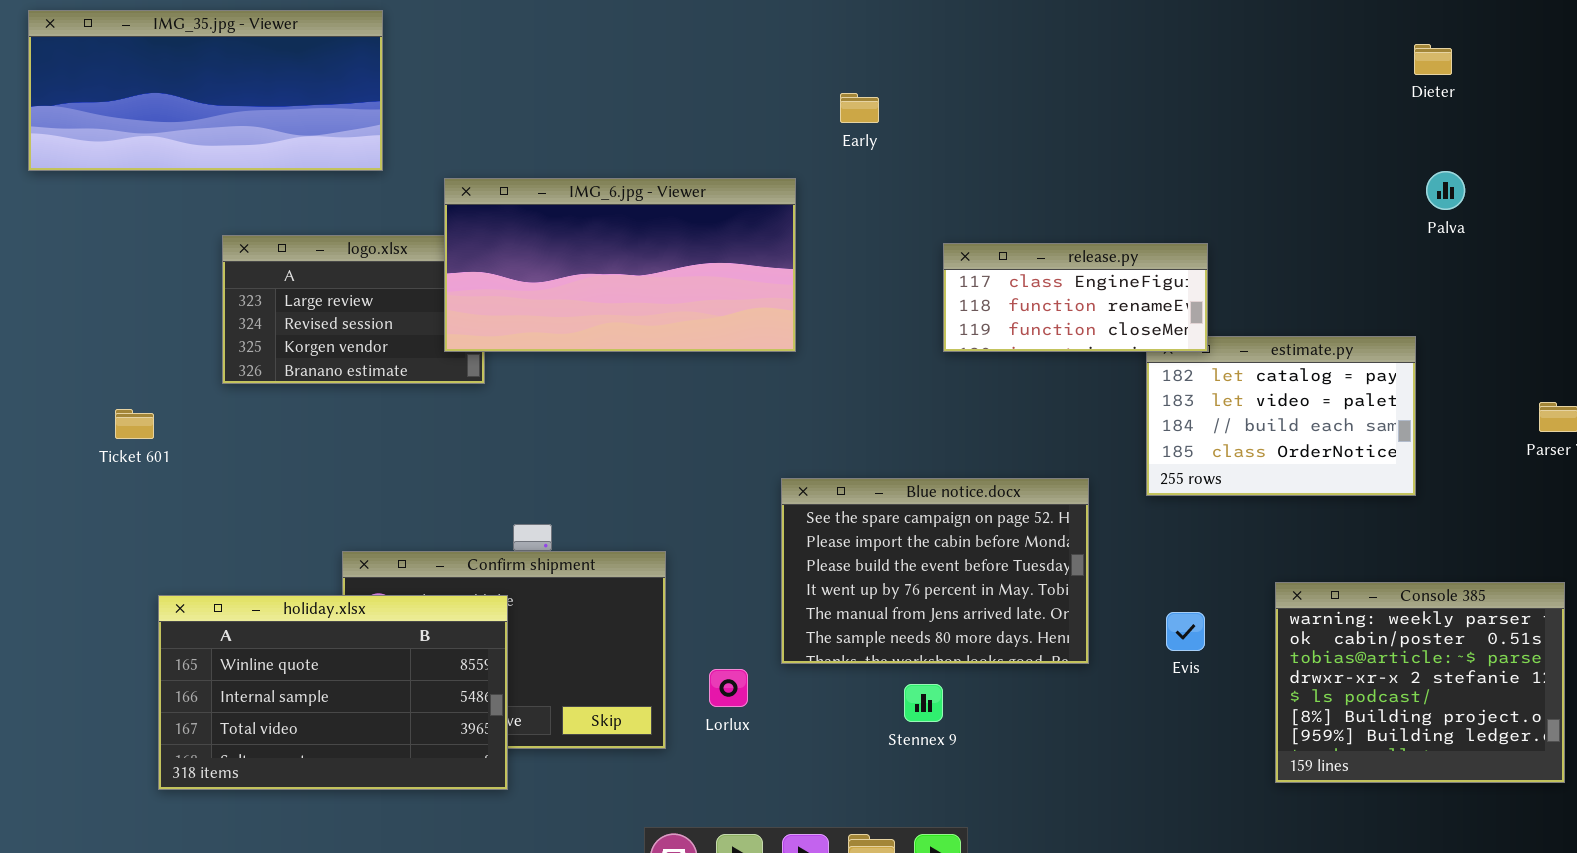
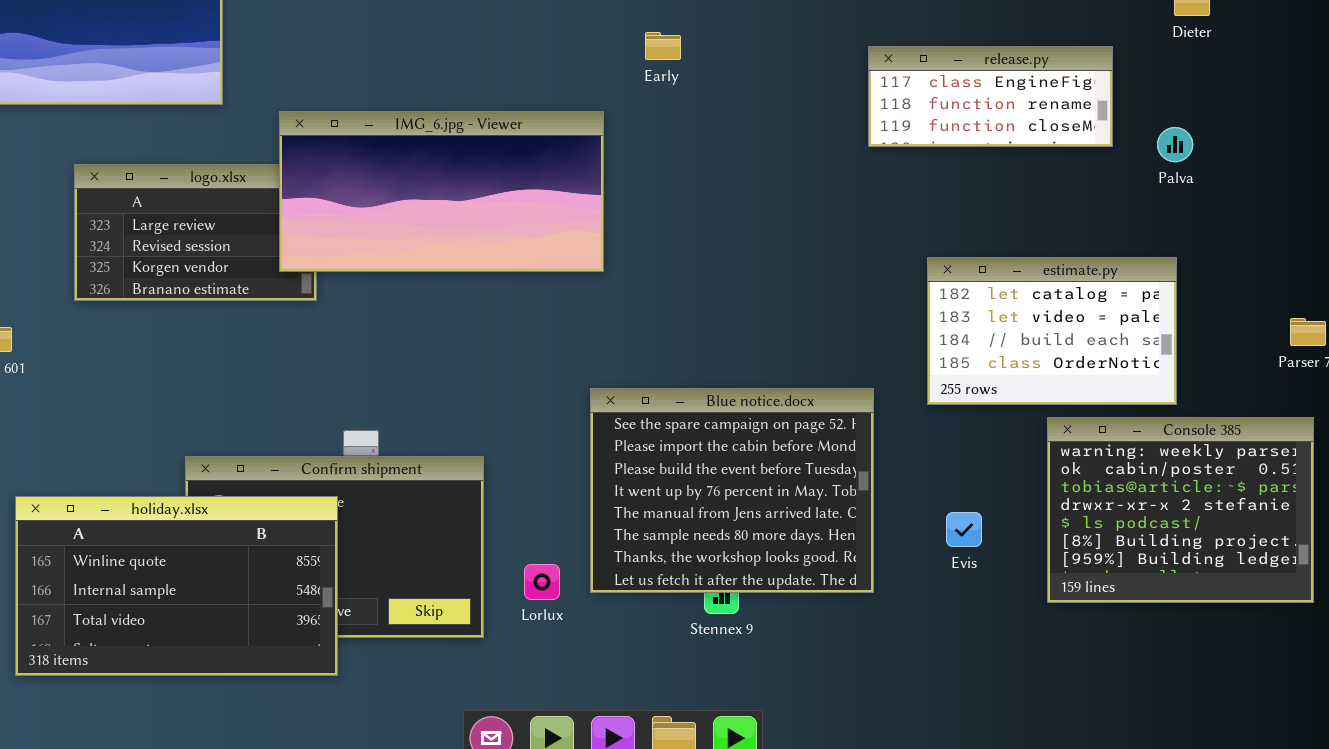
Palva: [1426,171,1465,210] -> [1157,127,1193,162], moved
release.py: [943,243,1208,352] -> [868,46,1113,147], moved
Blue notice.docx: [781,478,1089,664] -> [590,388,874,593], resized
Console 385: [1275,582,1565,783] -> [1047,417,1314,603], moved

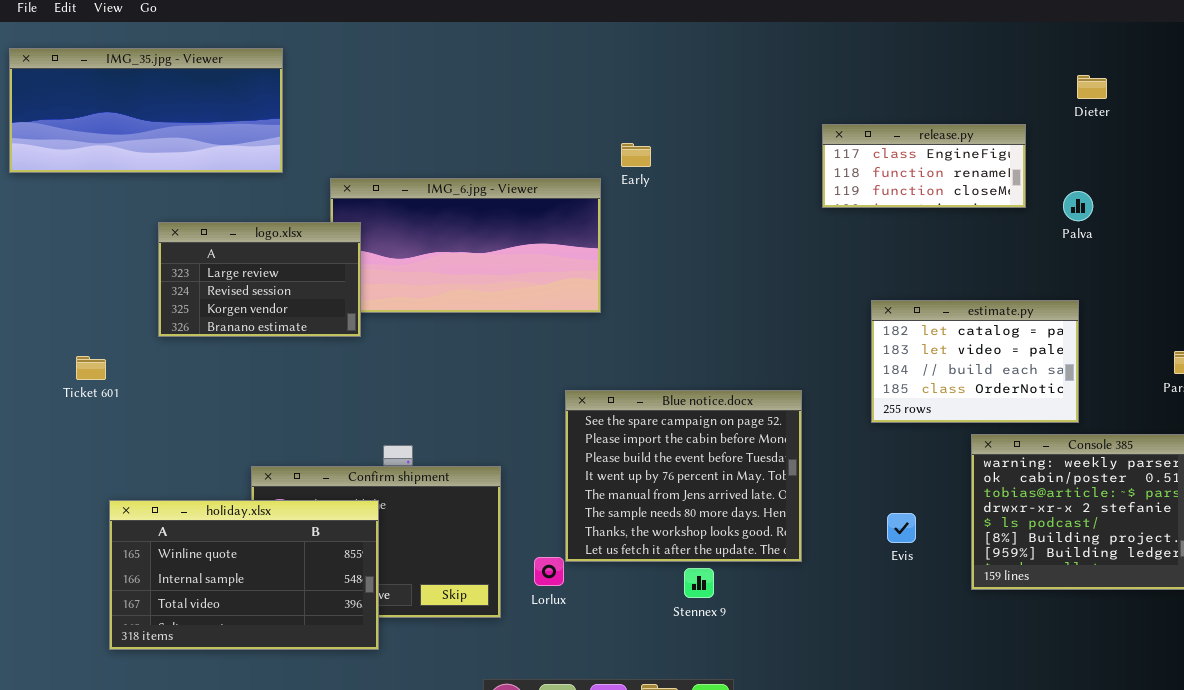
Early: [645,32,681,60] -> [621,143,651,167], moved
logo.xlsx: [74,164,317,301] -> [158,222,361,337], raised
Blue notice.docx: [590,388,874,593] -> [565,390,802,562], moved

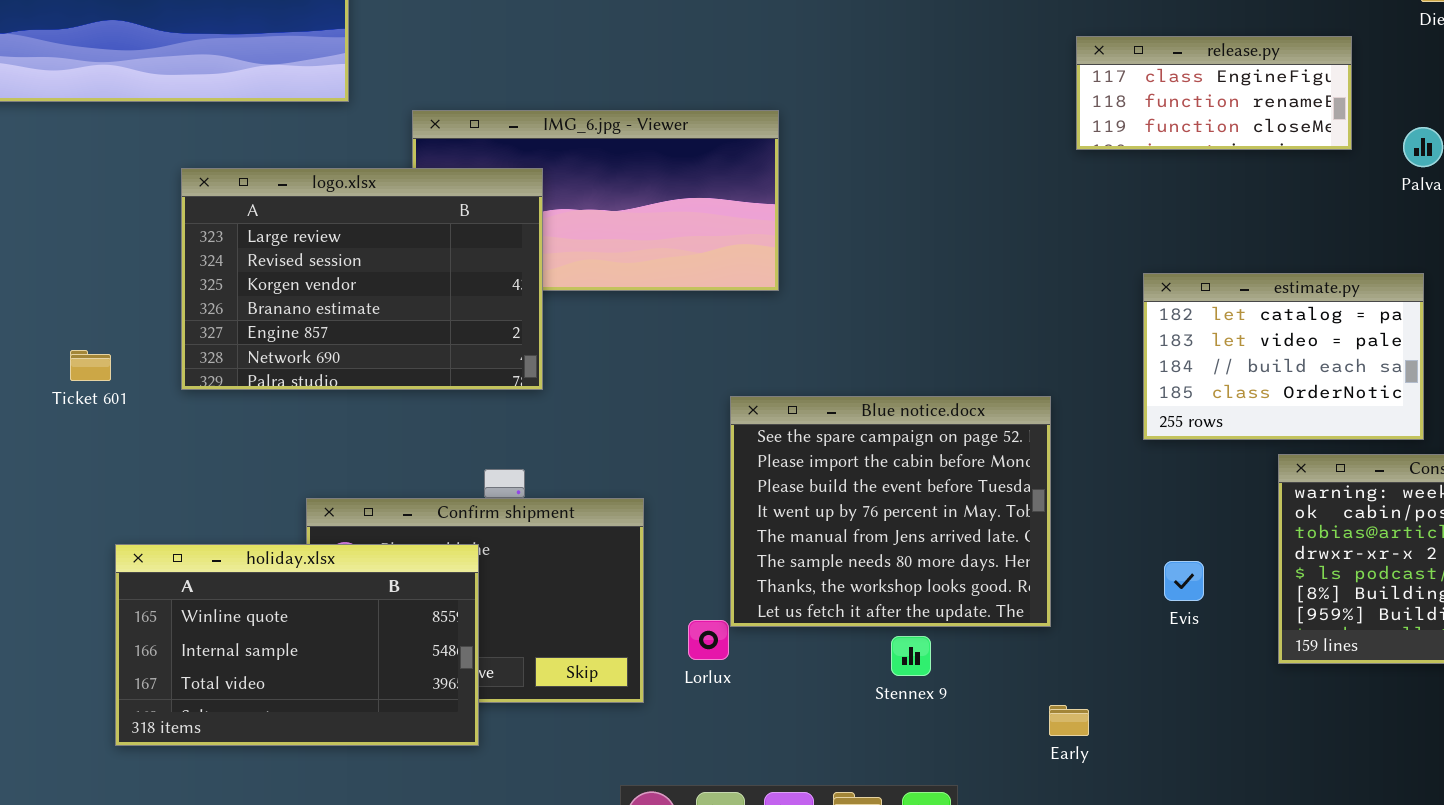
Early: [621,143,651,167] -> [1049,705,1089,736], moved
logo.xlsx: [158,222,361,337] -> [181,168,543,390], resized

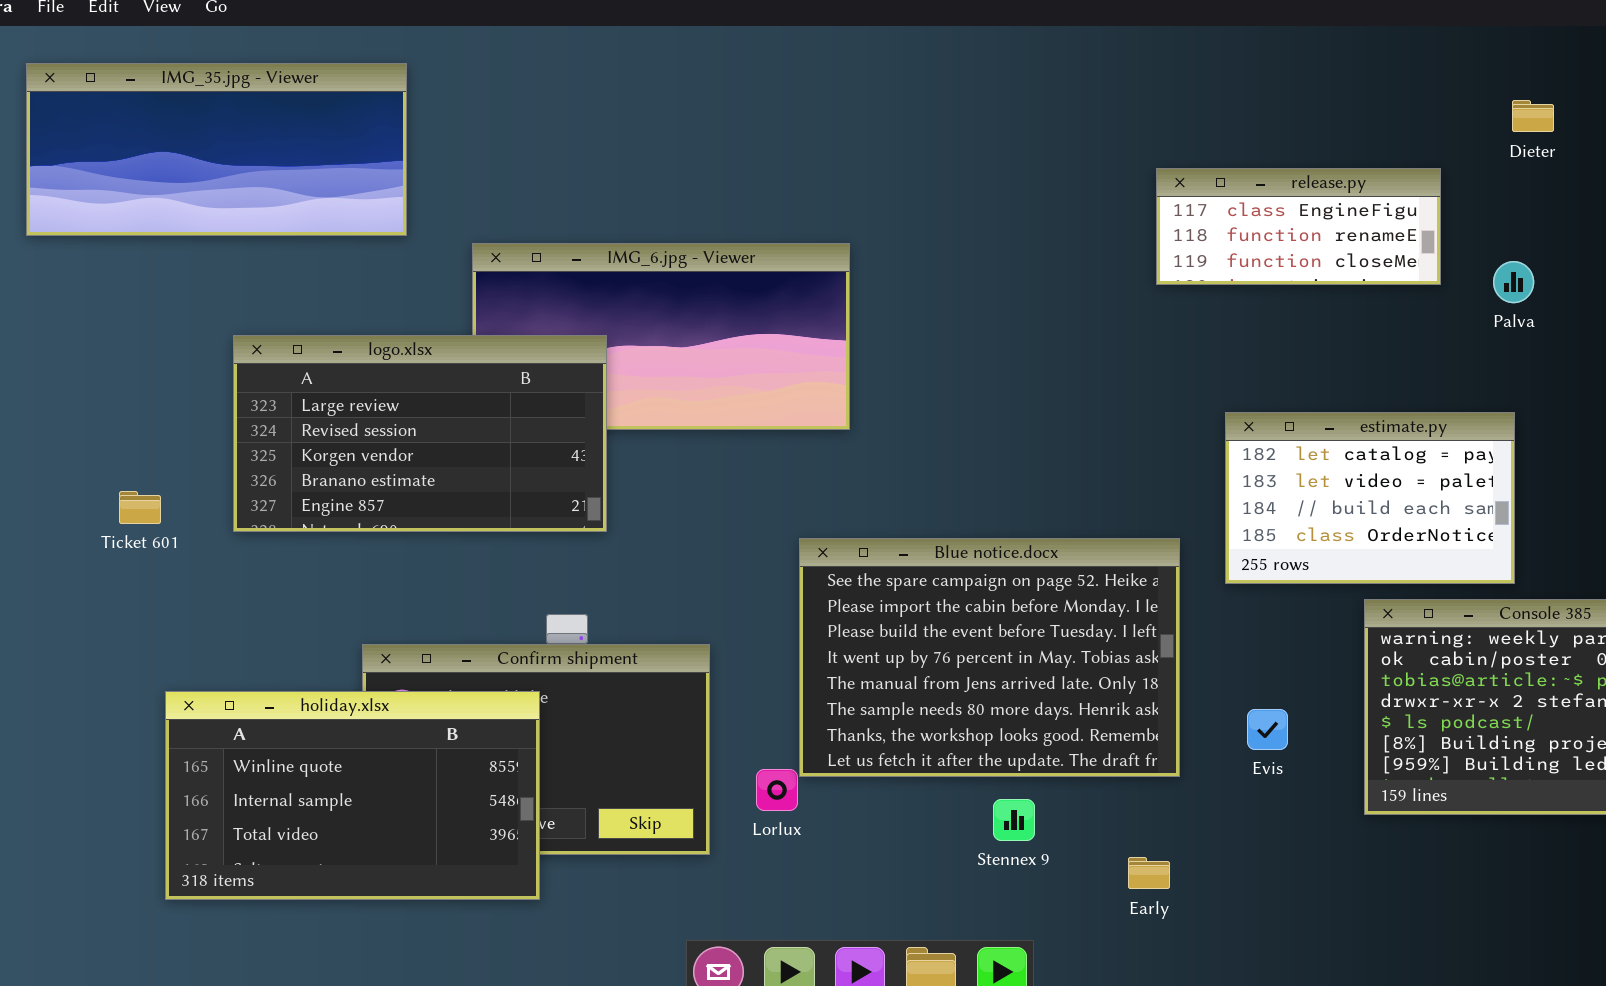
logo.xlsx: [181,168,543,390] -> [233,335,607,532], resized
Blue notice.docx: [730,396,1051,627] -> [799,538,1180,777], resized
Stennex 9: [891,636,931,676] -> [993,799,1035,841], moved

